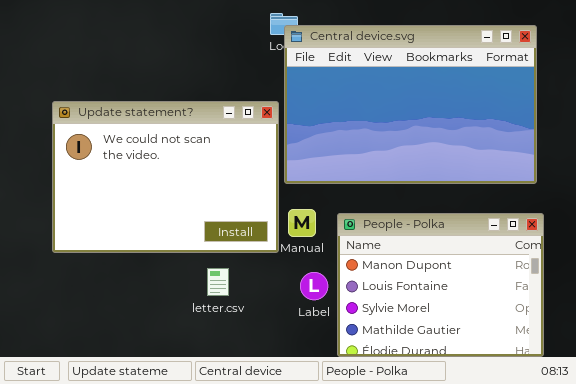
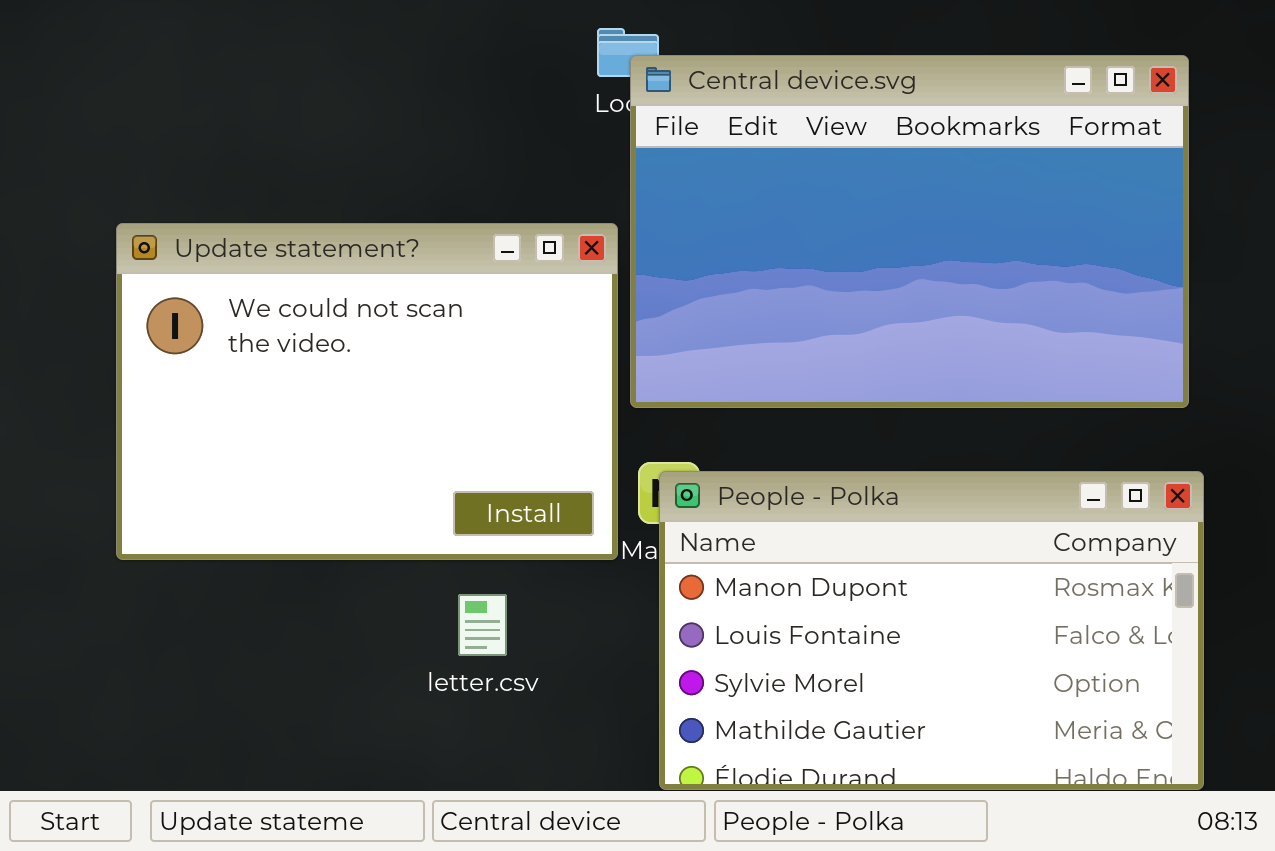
People - Polka: [337,213,544,357] -> [659,471,1204,790], resized

